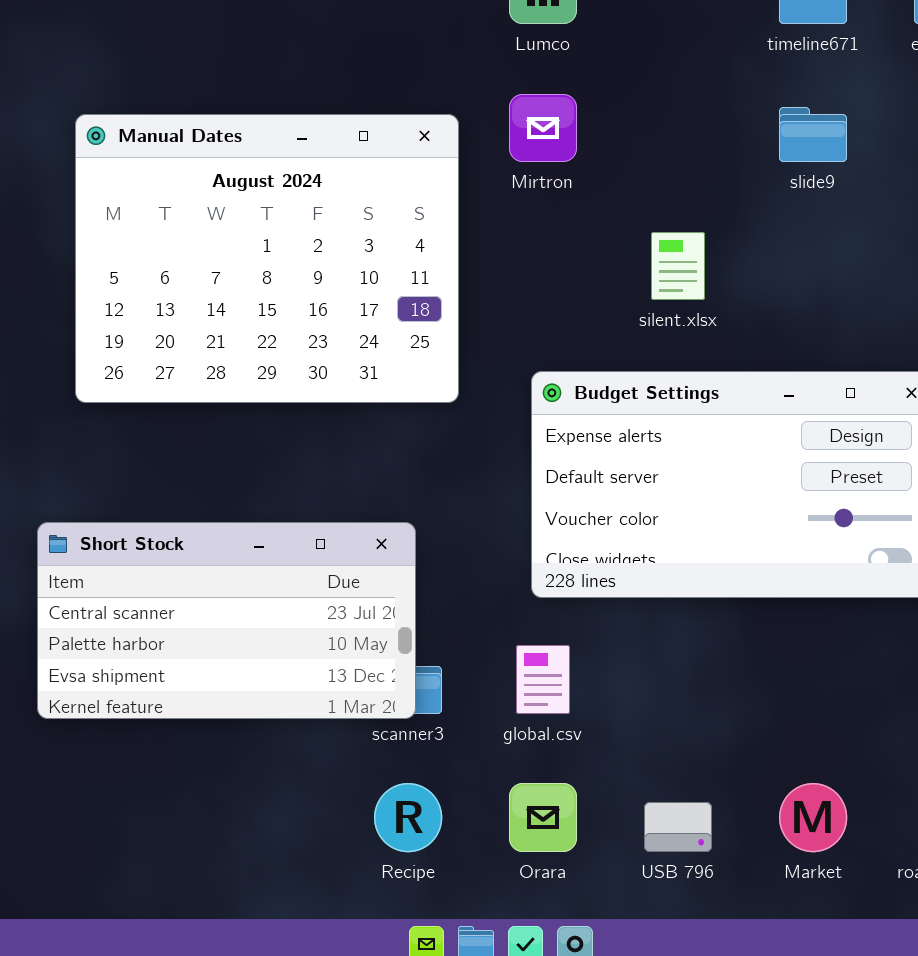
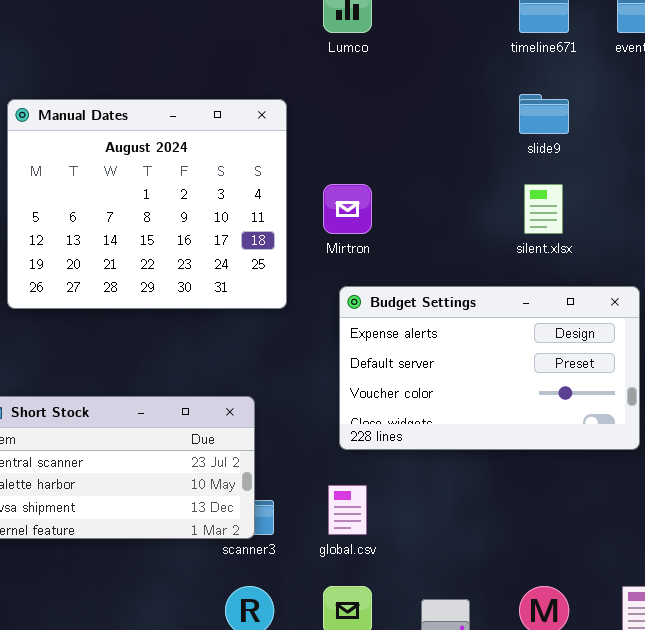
Mirtron: [509,94,577,162] -> [323,184,372,234], moved
silent.xlsx: [651,232,705,300] -> [524,184,563,234], moved

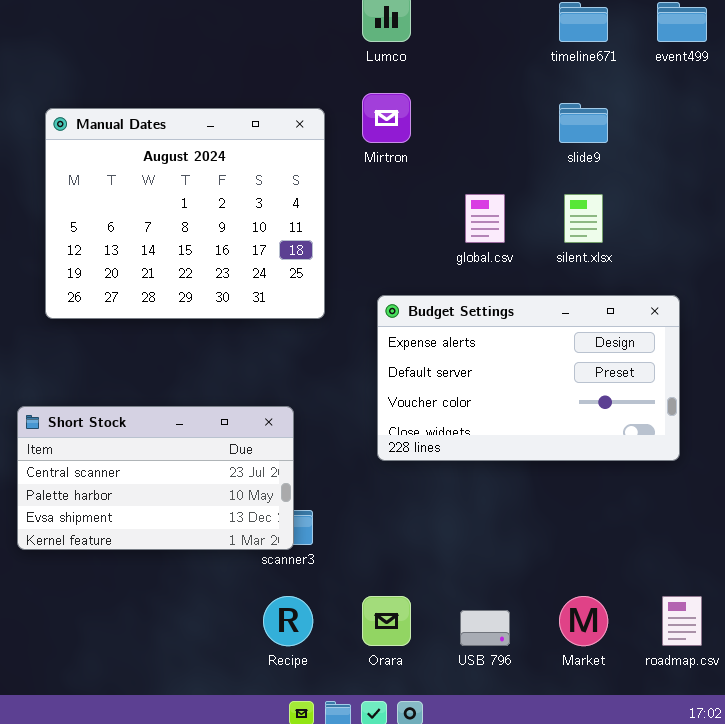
Mirtron: [323,184,372,234] -> [362,93,411,143], moved
global.csv: [328,485,367,535] -> [465,194,505,243], moved

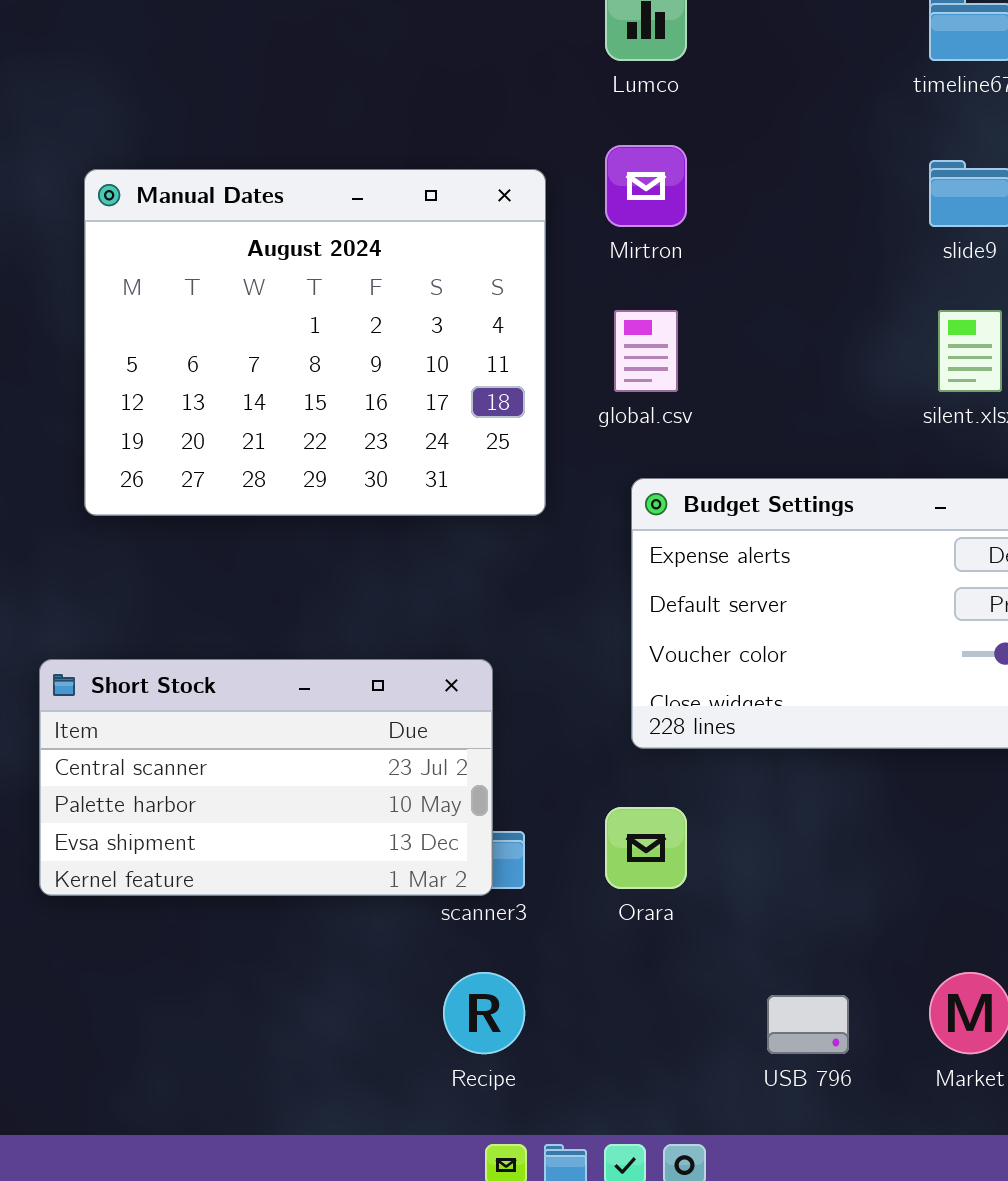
global.csv: [465,194,505,243] -> [614,310,678,392], moved
Orara: [362,596,411,646] -> [605,807,687,889], moved

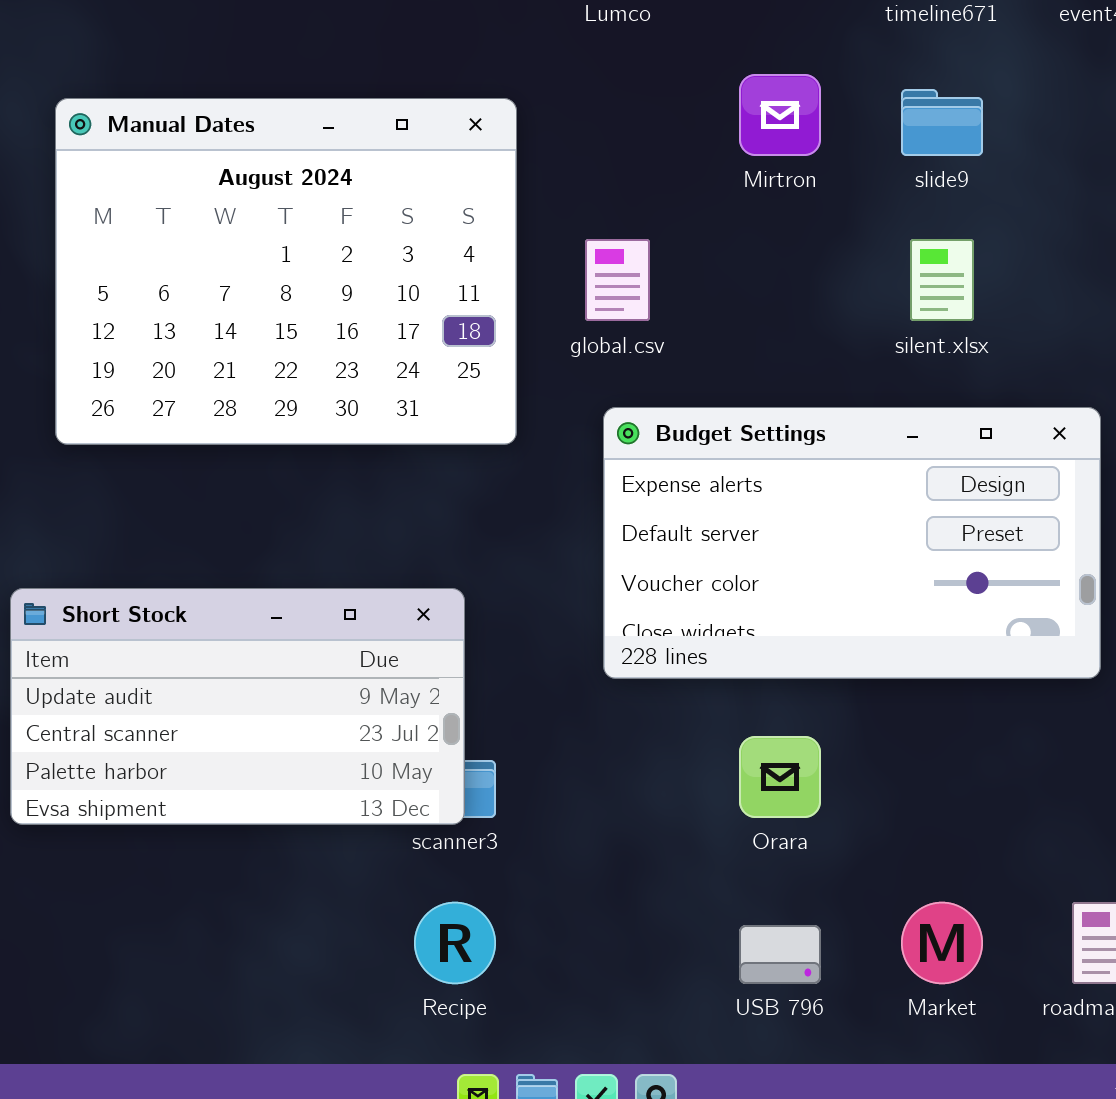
Mirtron: [605,145,687,227] -> [739,74,821,156], moved
Short Stock: [39,659,493,896] -> [10,588,465,825], scrolled up 1 row
Orara: [605,807,687,889] -> [739,736,821,818], moved

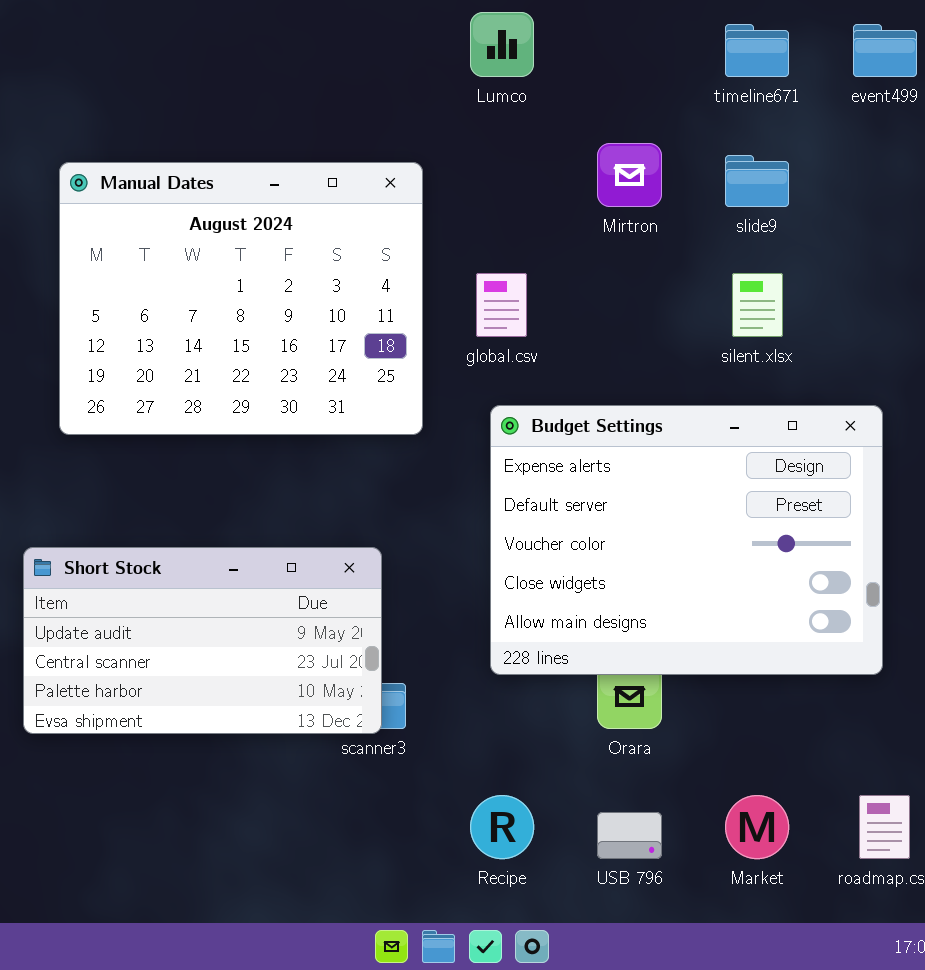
Budget Settings: [603,407,1101,679] -> [490,405,883,675], resized
Recipe: [414,902,496,984] -> [470,795,534,859], moved

